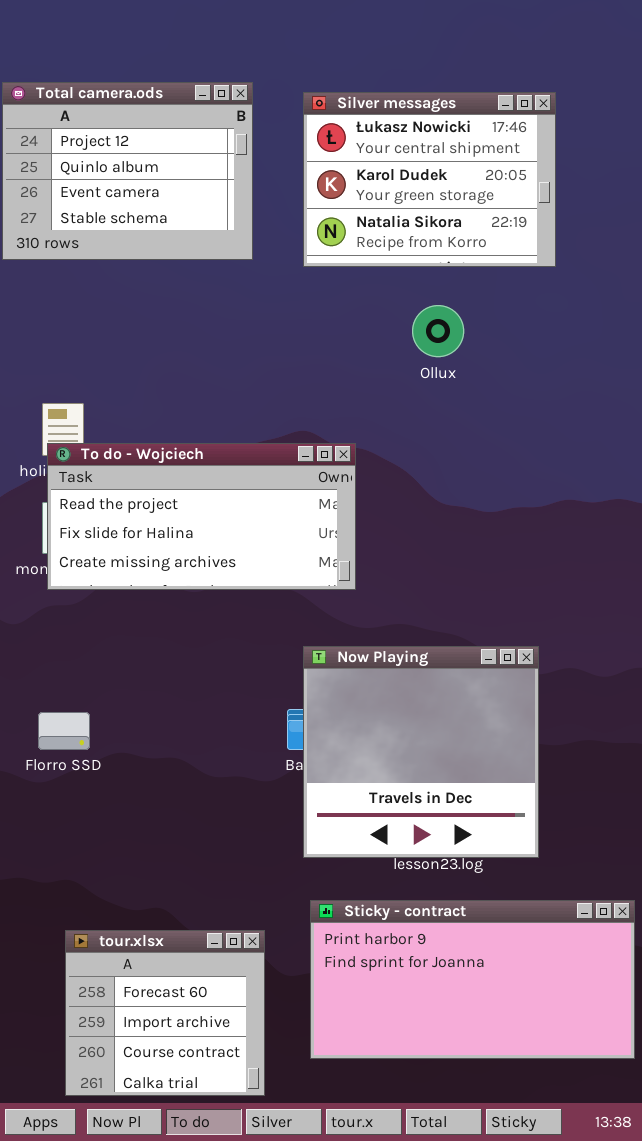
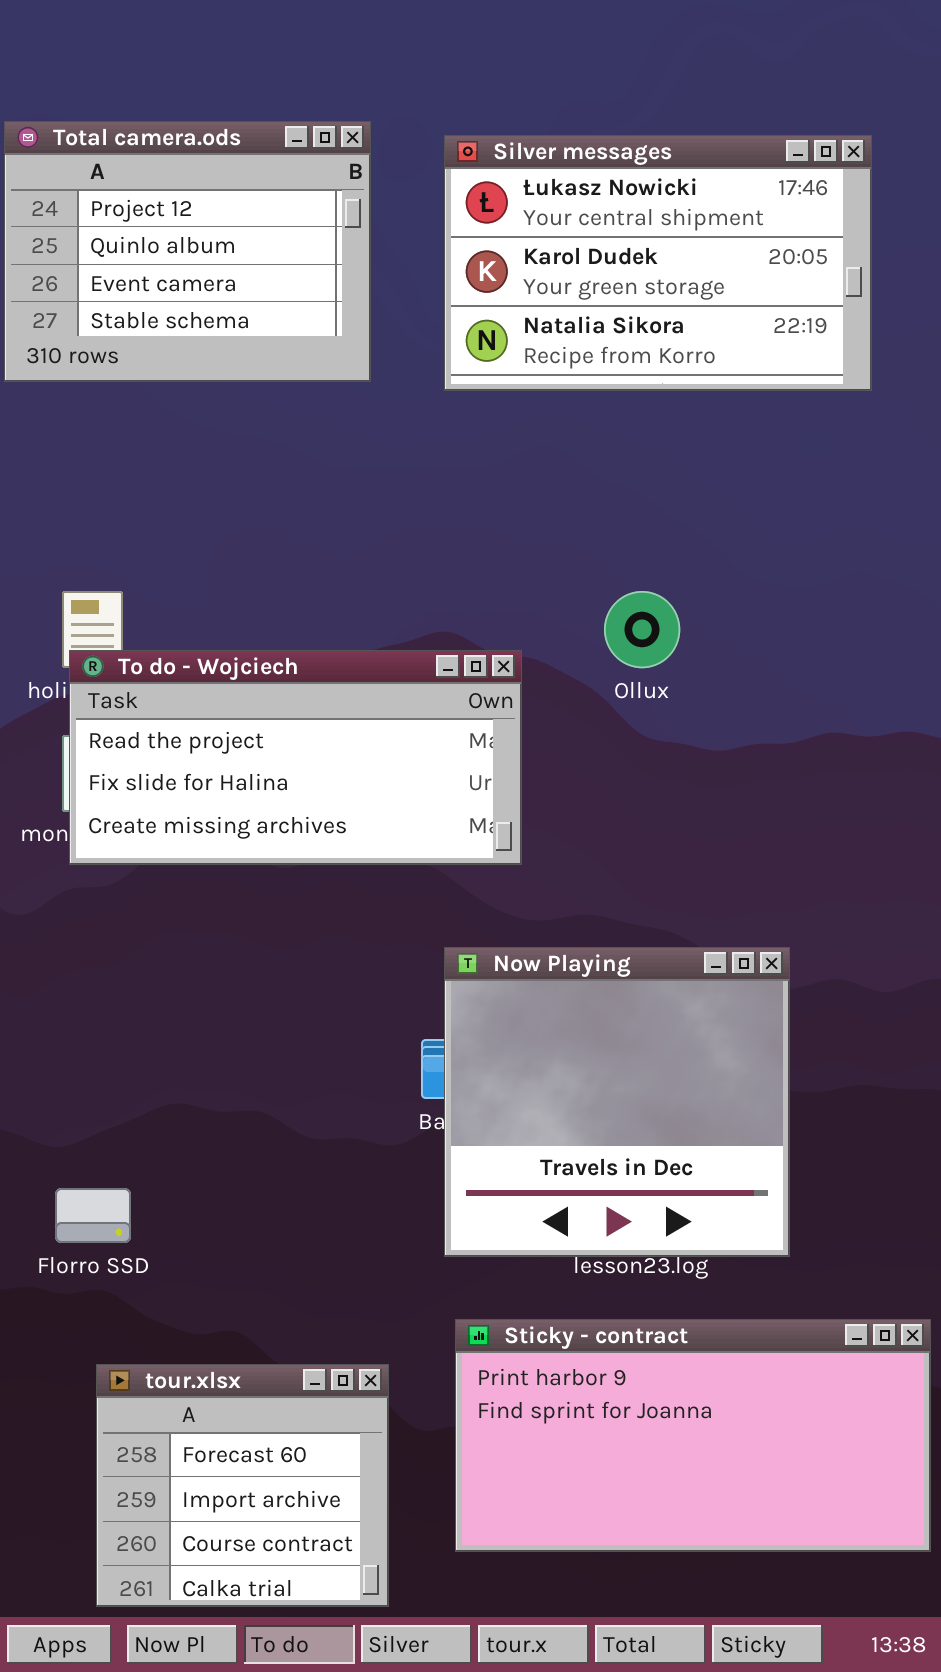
Silver messages: [303,92,556,267] -> [444,135,872,391], resized
Ollux: [412,305,464,357] -> [604,591,680,668], moved
Florro SSD: [38,712,90,750] -> [55,1188,131,1243], moved

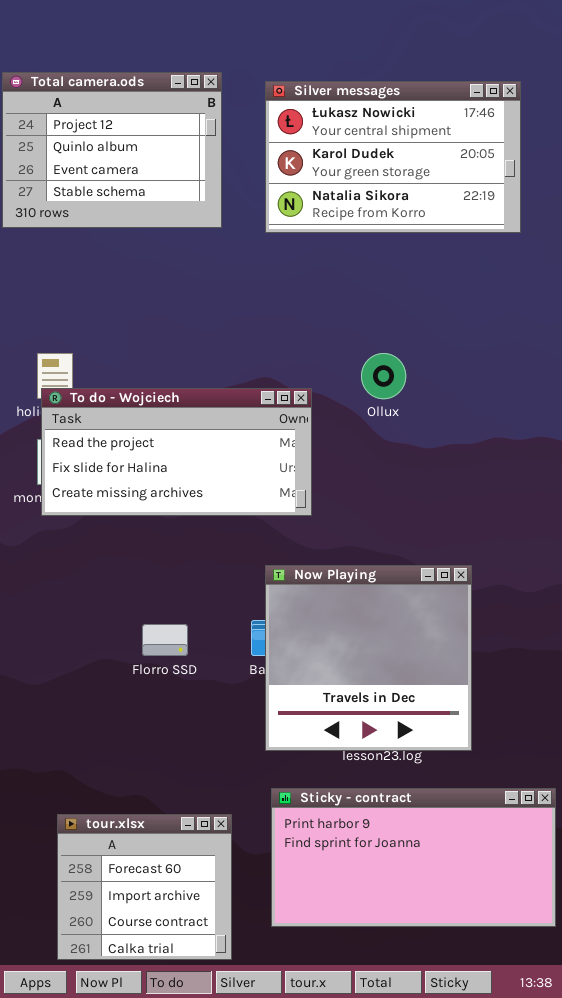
Florro SSD: [55,1188,131,1243] -> [142,624,188,656], moved

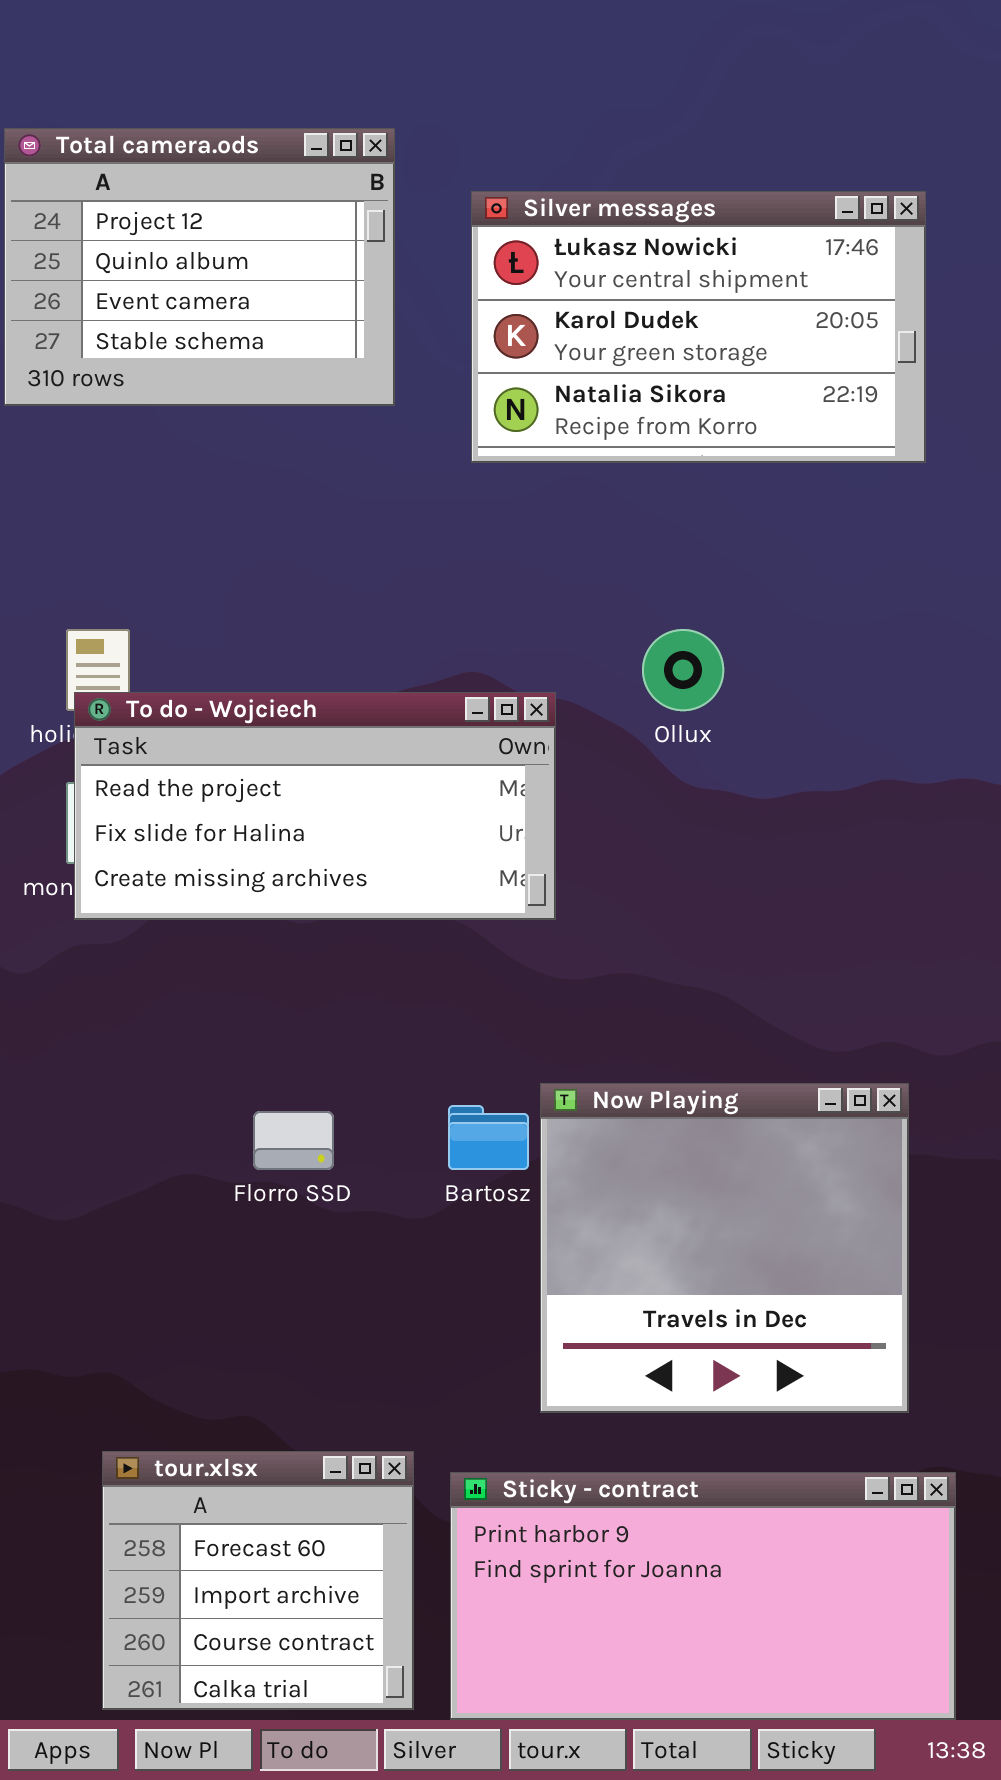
Silver messages: [265,81,521,233] -> [471,191,926,463], moved
Now Playing: [265,565,472,751] -> [540,1083,909,1413], moved
Sticky - contract: [271,788,556,927] -> [450,1472,956,1720], moved

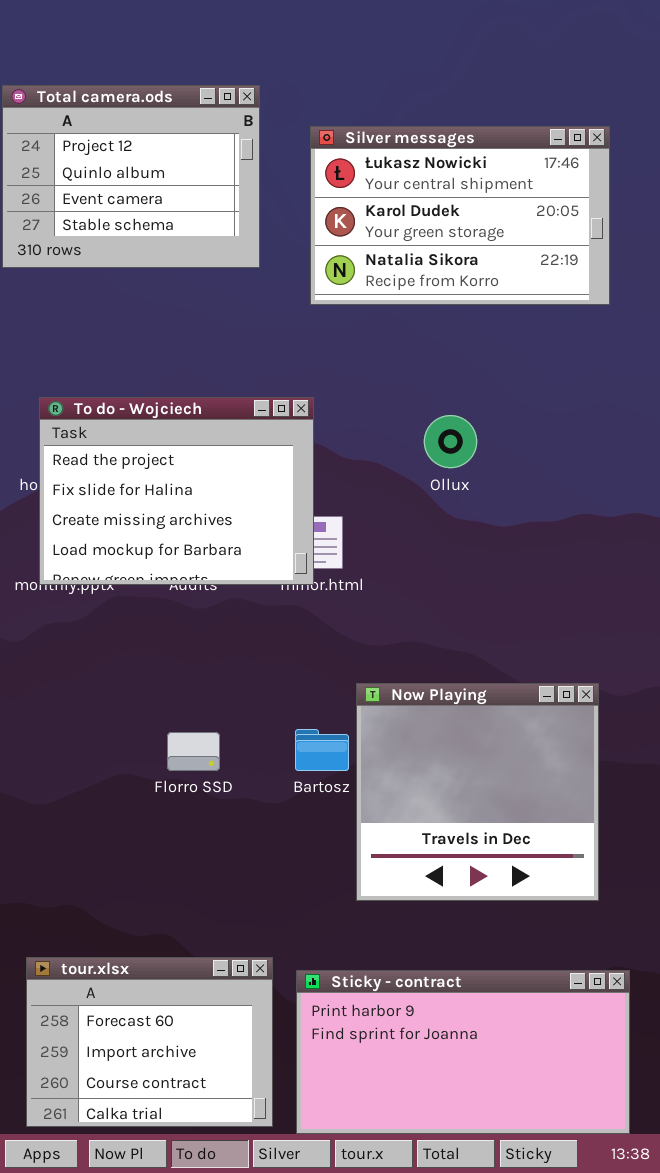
To do - Wojciech: [74,692,556,920] -> [39,397,314,585], moved, resized
Now Playing: [540,1083,909,1413] -> [356,683,599,901], moved
tour.xlsx: [102,1451,414,1710] -> [26,957,273,1127], resized

